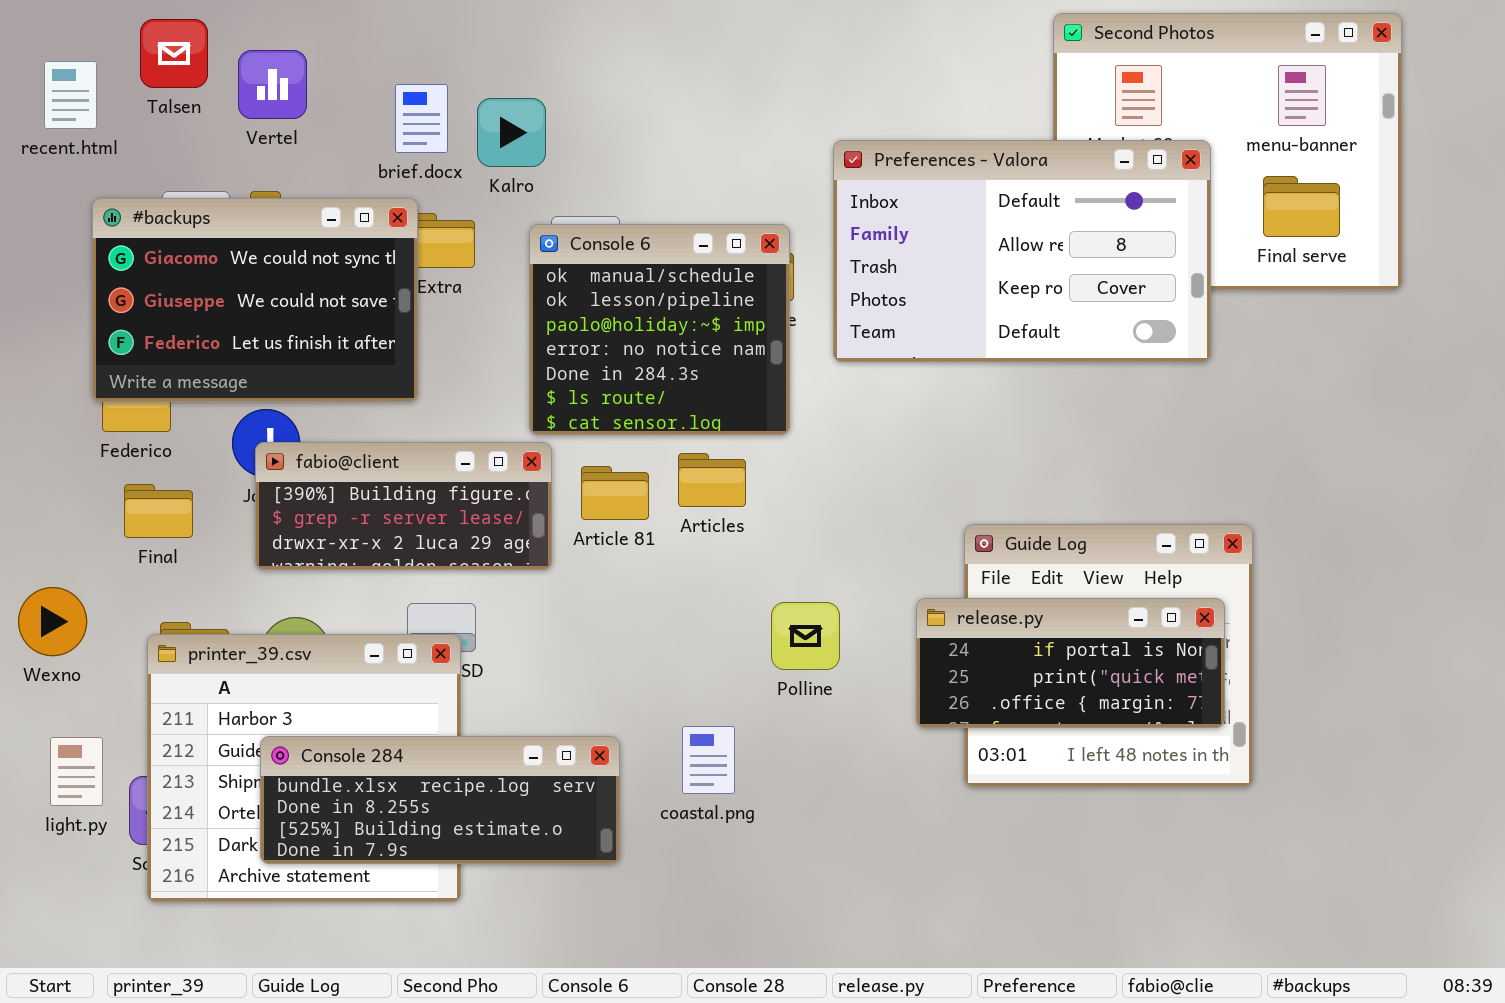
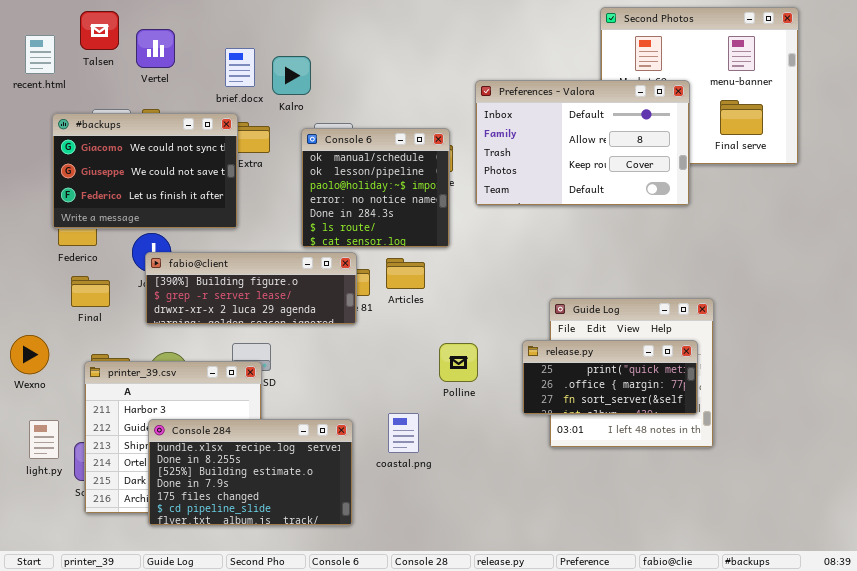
fabio@client: [255,442,552,570] -> [145,252,357,325], resized
release.py: [916,598,1225,728] -> [522,340,698,415], scrolled down 1 row
Console 284: [260,736,620,864] -> [148,419,353,526], resized

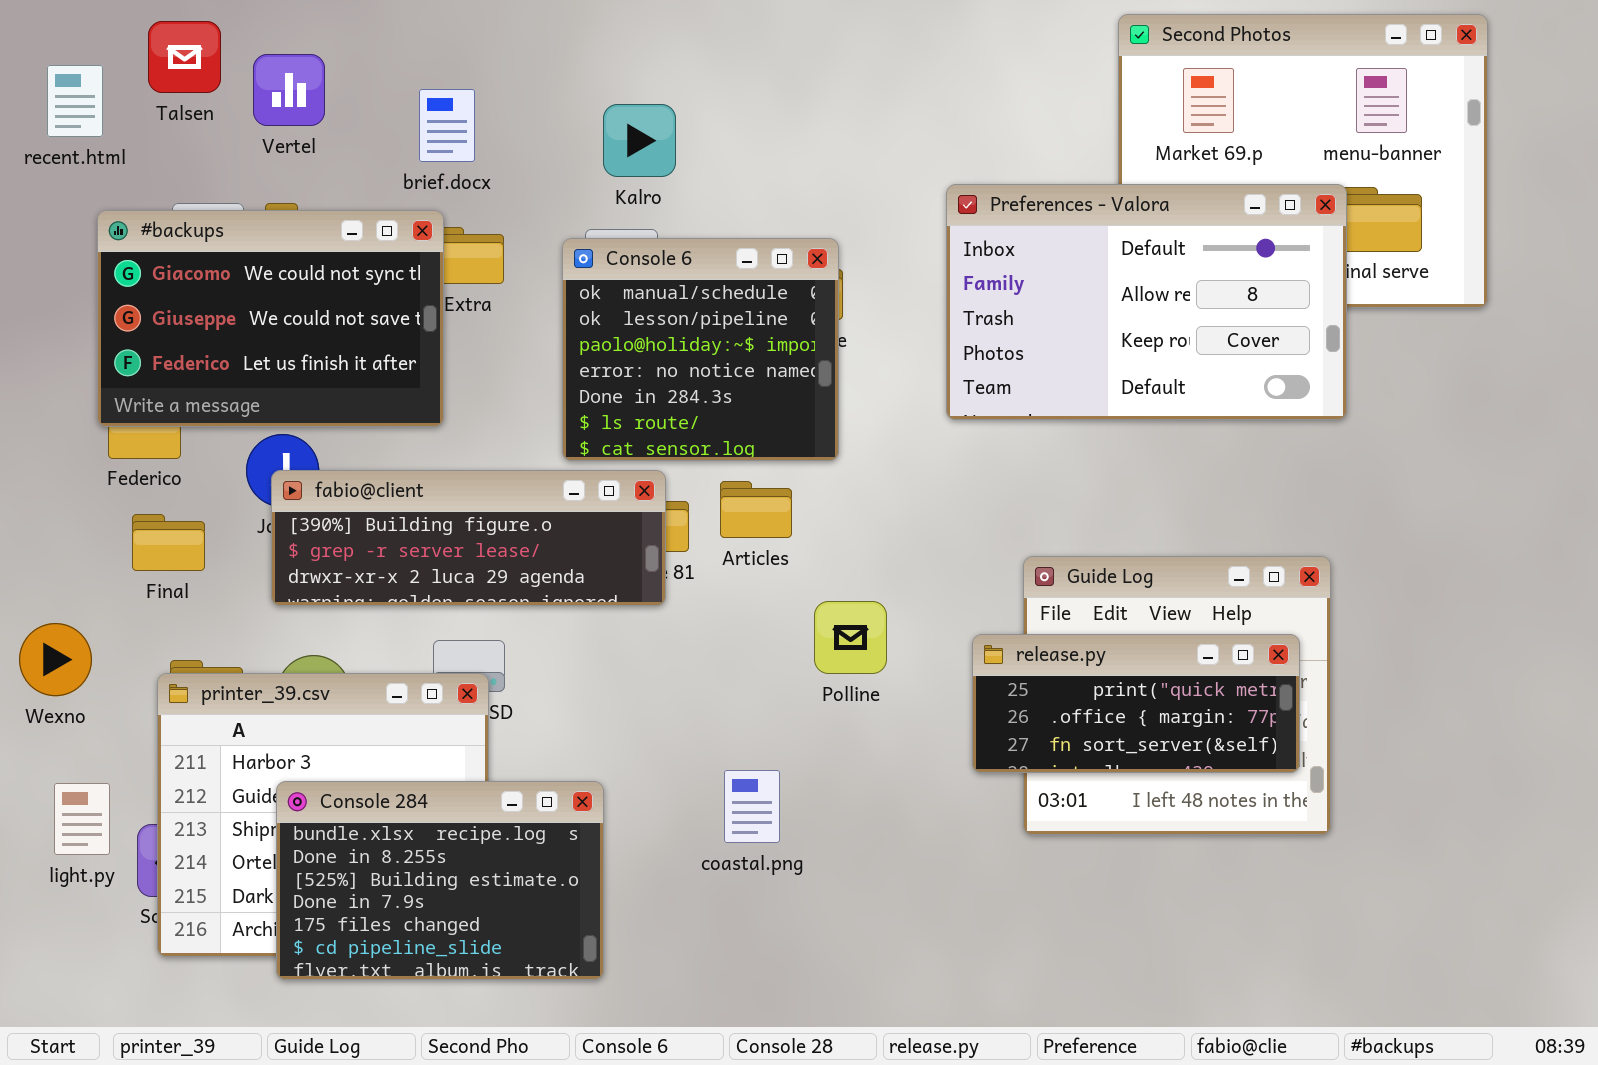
Kalro: [272,56,311,95] -> [603,104,676,177], moved
Preferences - Valora: [475,80,690,206] -> [946,184,1347,420], moved
Polline: [439,343,478,382] -> [814,601,887,674], moved
Console 284: [148,419,353,526] -> [276,781,604,980], resized

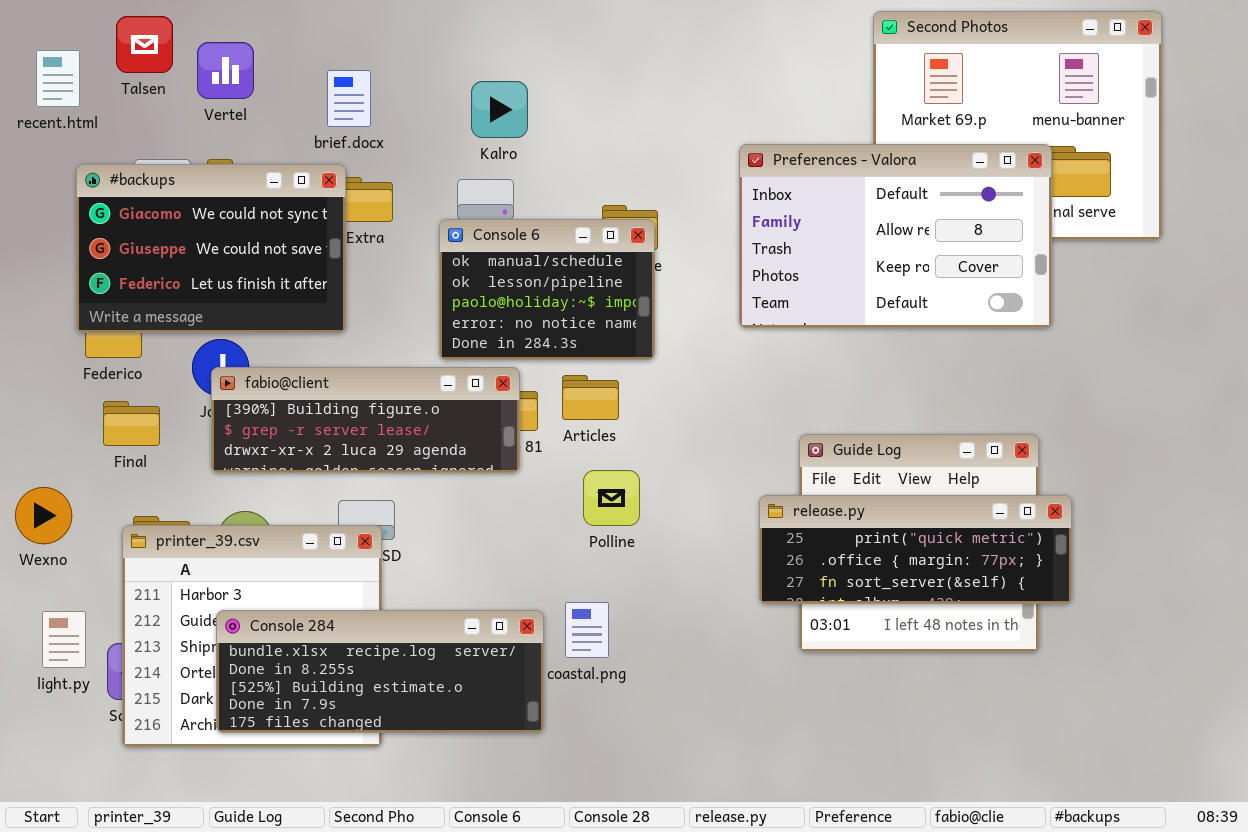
Console 6: [562,238,839,461] -> [439,219,655,360], resized
Polline: [814,601,887,674] -> [583,470,640,526], moved
release.py: [972,634,1300,773] -> [759,495,1072,604], resized
Console 284: [276,781,604,980] -> [216,610,544,733], resized

